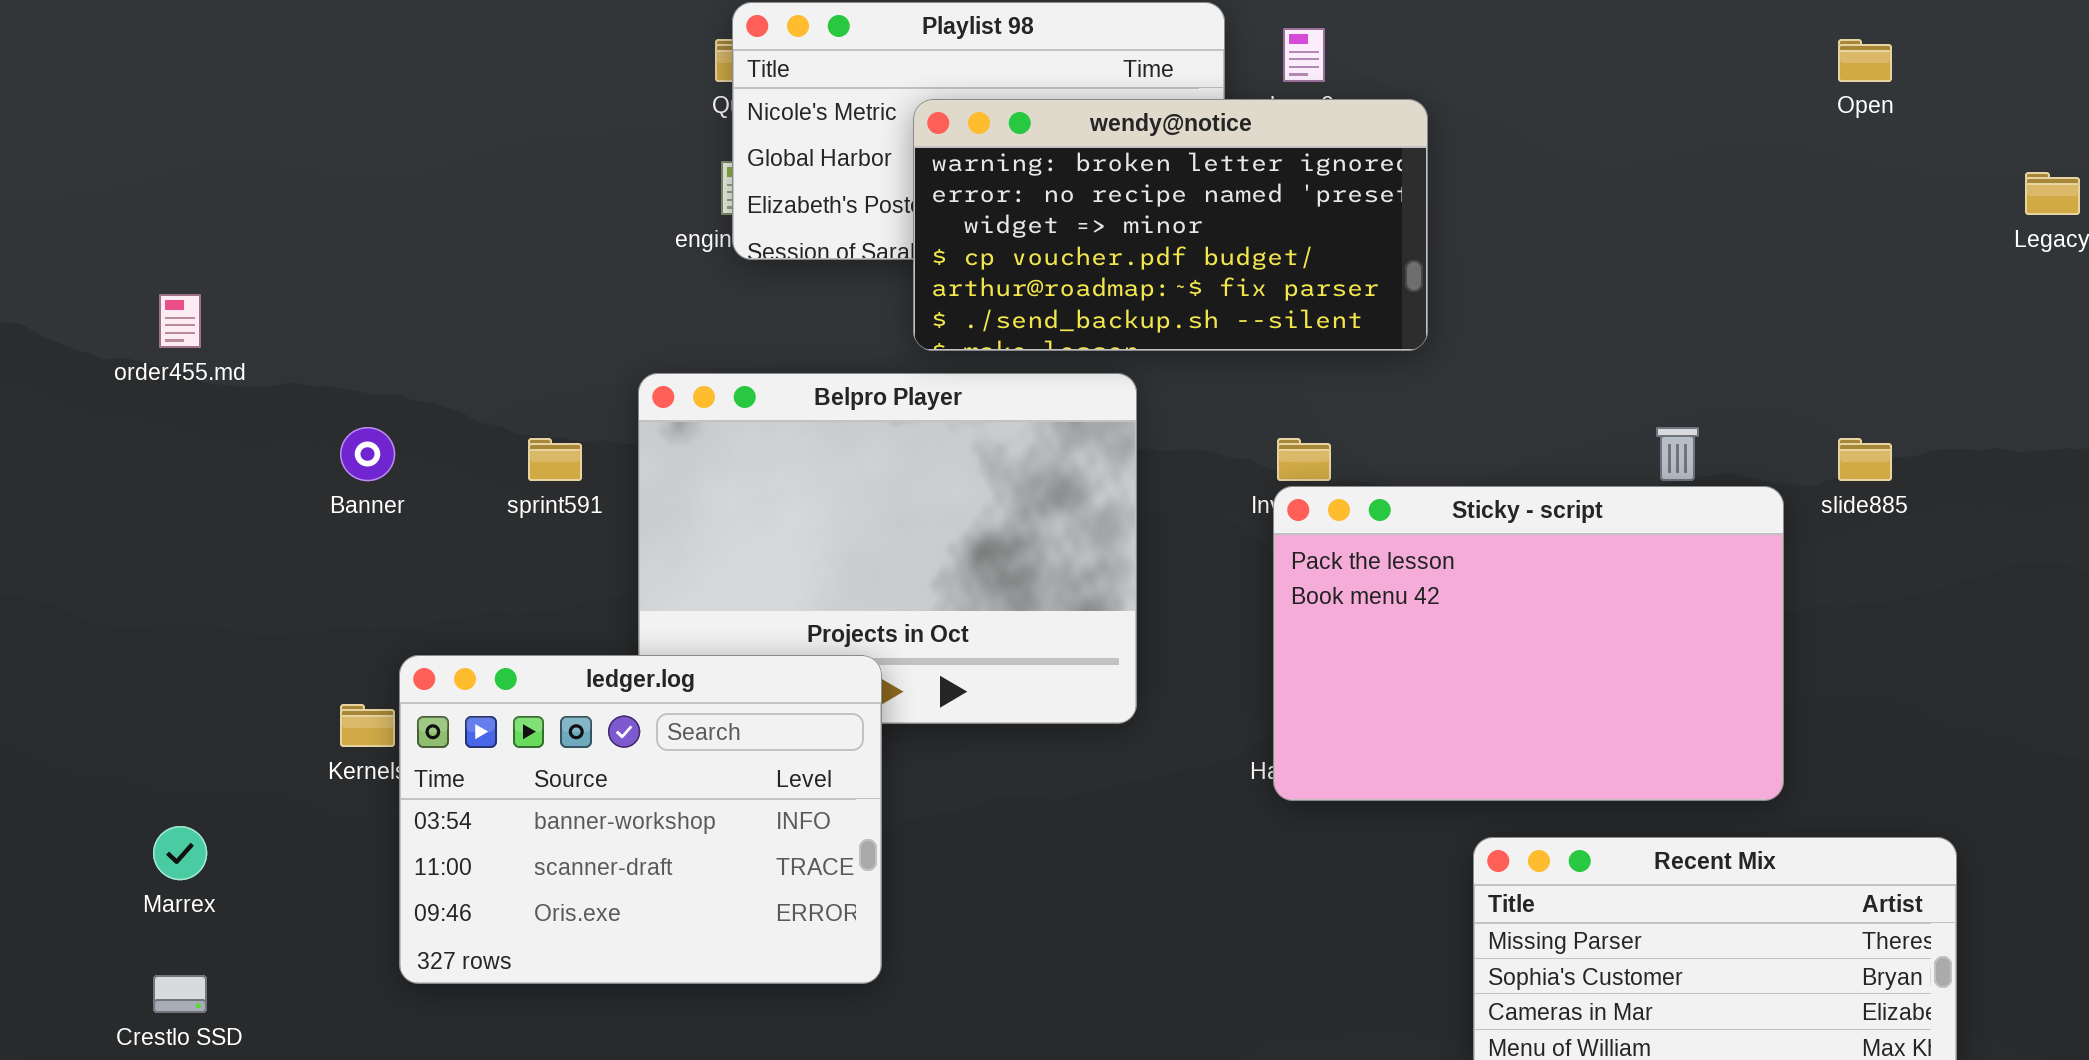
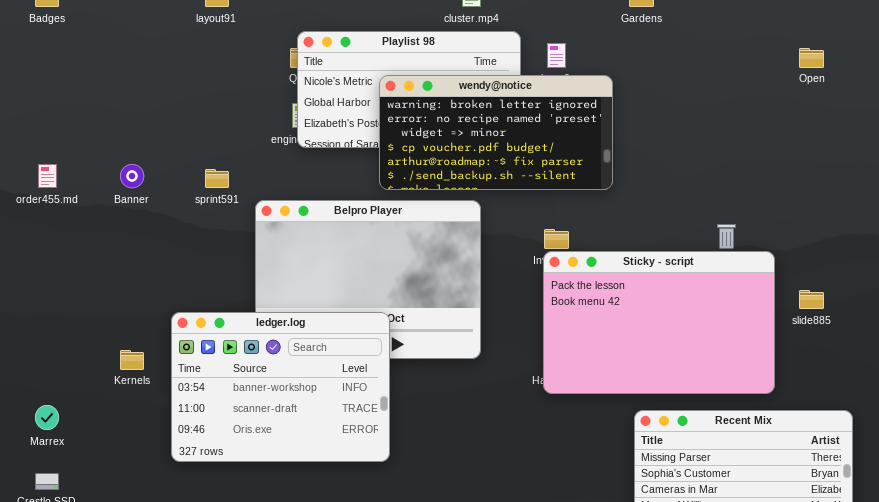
Banner: [340,427,395,481] -> [120,164,144,188], moved
sprint591: [528,438,582,481] -> [205,169,229,188], moved
slide885: [1838,438,1892,481] -> [799,290,824,309], moved
ledger.log: [399,655,882,984] -> [171,312,390,462], moved

